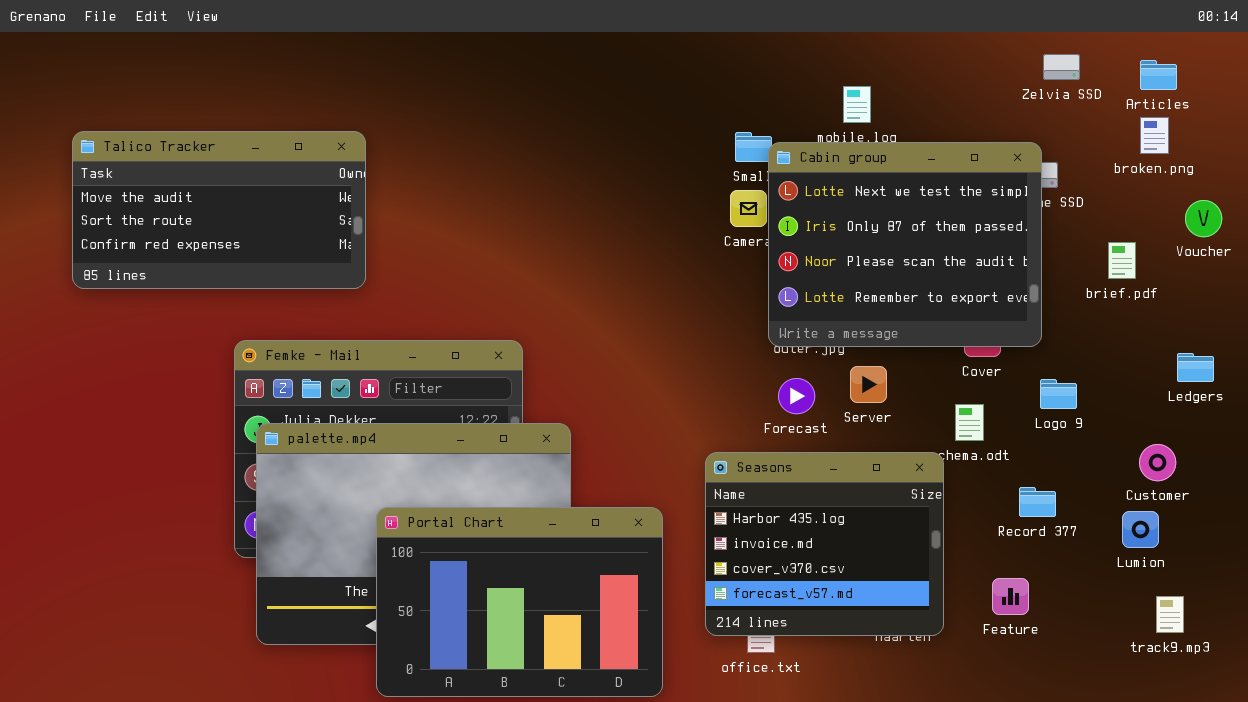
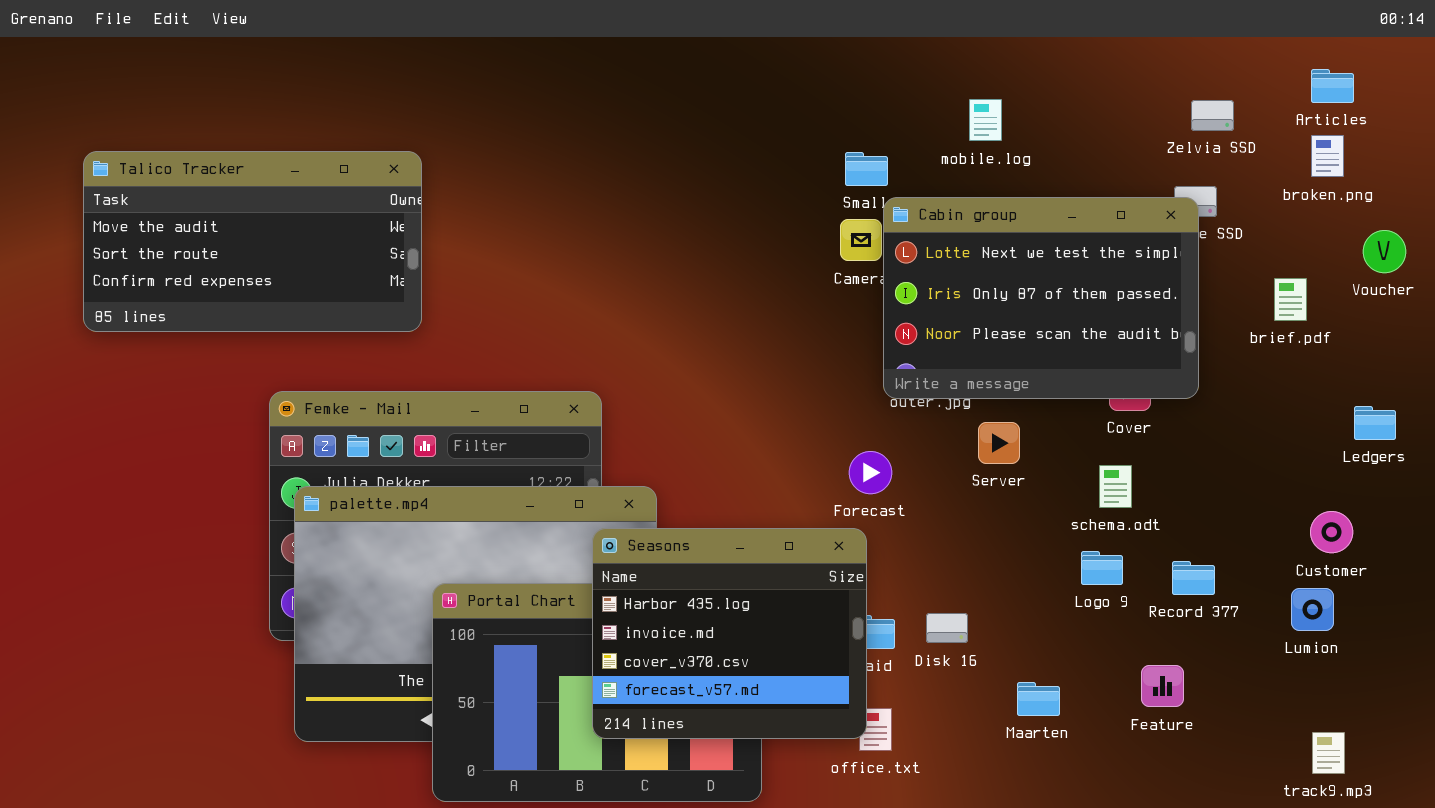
Zelvia SSD: [1043,54,1080,80] -> [1191,100,1234,131], moved
Cabin group: [768,142,1042,347] -> [883,197,1199,399], resized
Forecast: [778,378,815,414] -> [849,451,892,494], moved
Logo 9: [1040,379,1077,409] -> [1081,551,1123,585], moved
Seasons: [705,452,944,636] -> [592,528,867,739], moved
track9.mp3: [1156,596,1184,633] -> [1312,732,1345,774], moved

